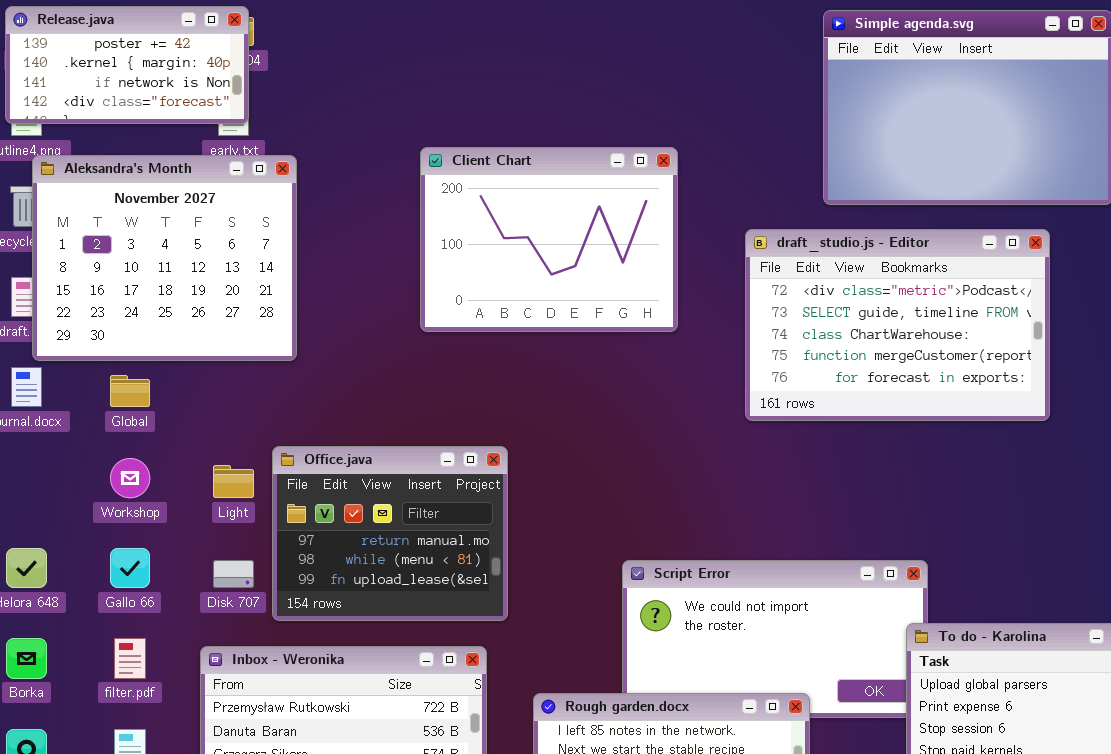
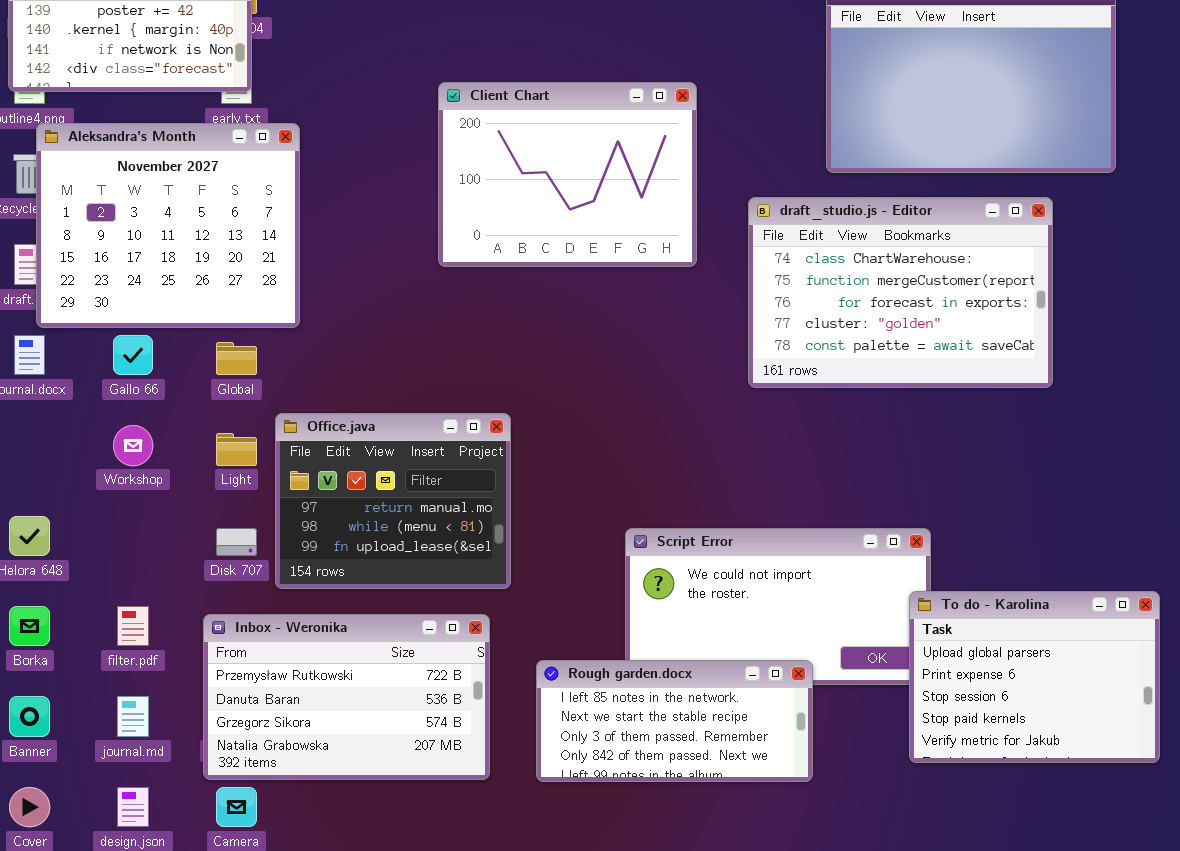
Client Chart: [420,147,678,332] -> [438,82,697,267], moved
draft_studio.js - Editor: [745,229,1050,421] -> [748,197,1053,388], scrolled down 2 rows
Global: [110,375,150,407] -> [216,342,257,375], moved
Gallo 66: [110,548,150,588] -> [113,335,153,375], moved

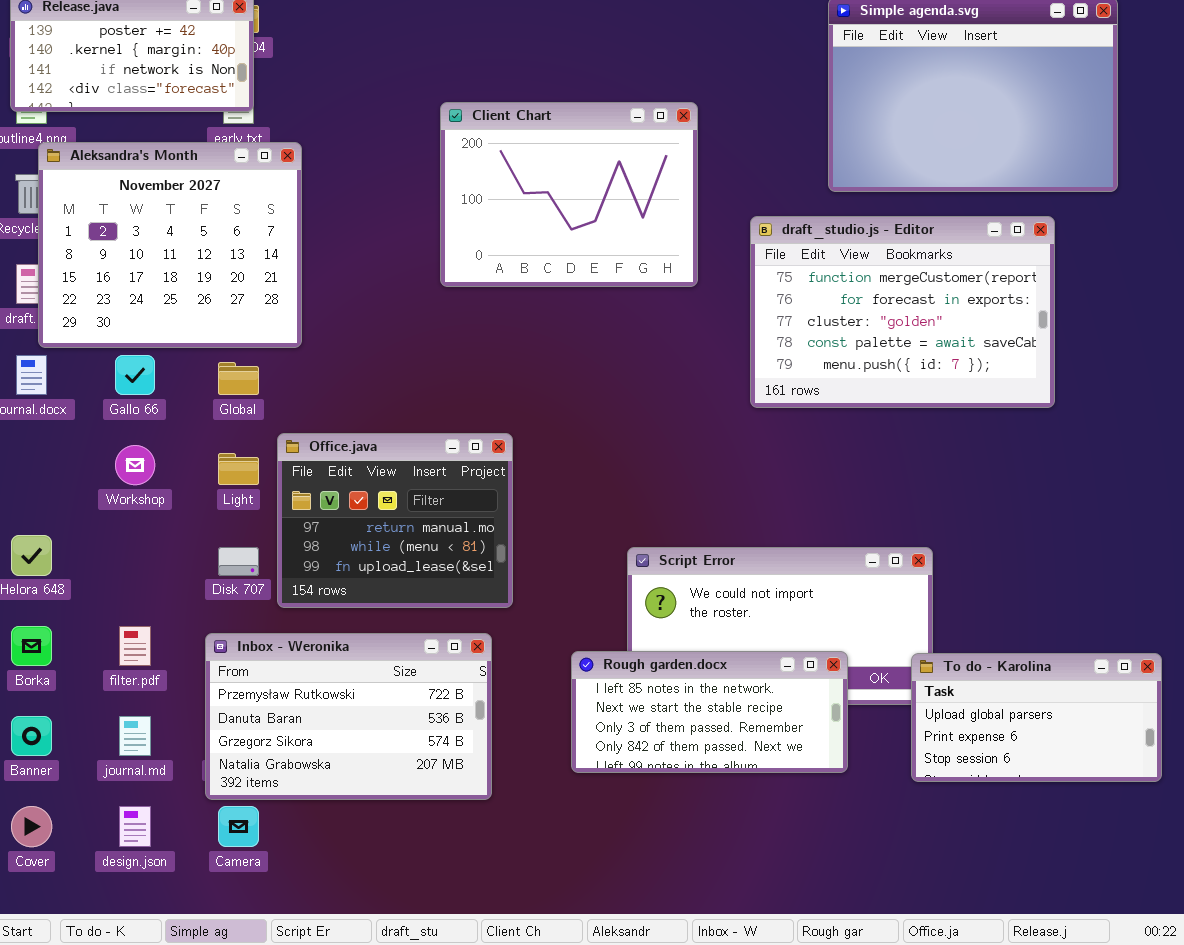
draft_studio.js - Editor: [748,197,1053,388] -> [750,216,1055,408], scrolled down 1 row
To do - Karolina: [909,591,1160,763] -> [911,653,1162,782], resized
Rough garden.docx: [536,660,813,782] -> [571,651,848,773], moved

